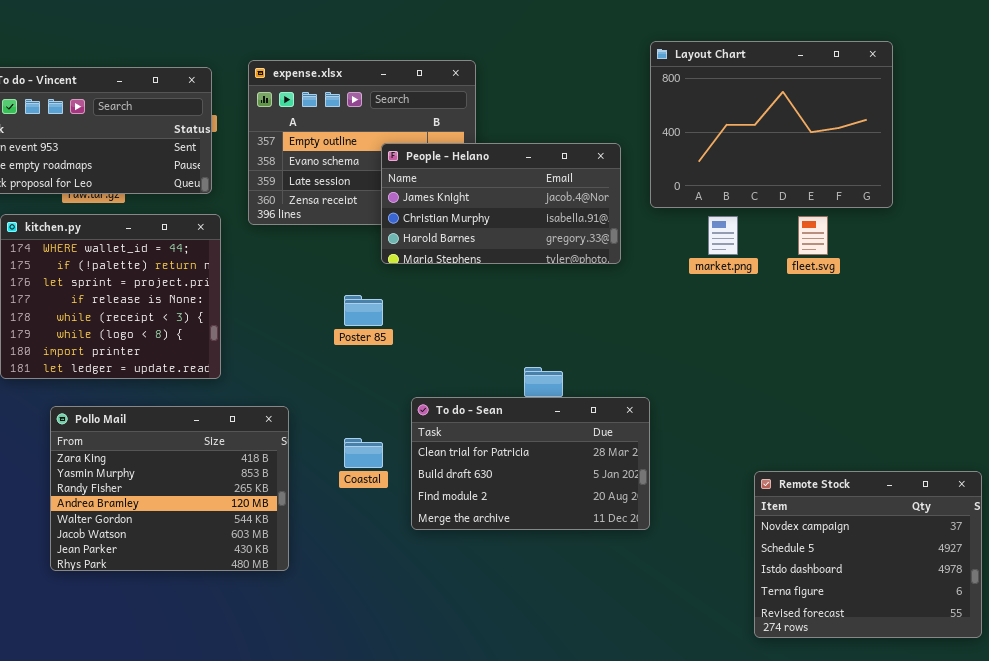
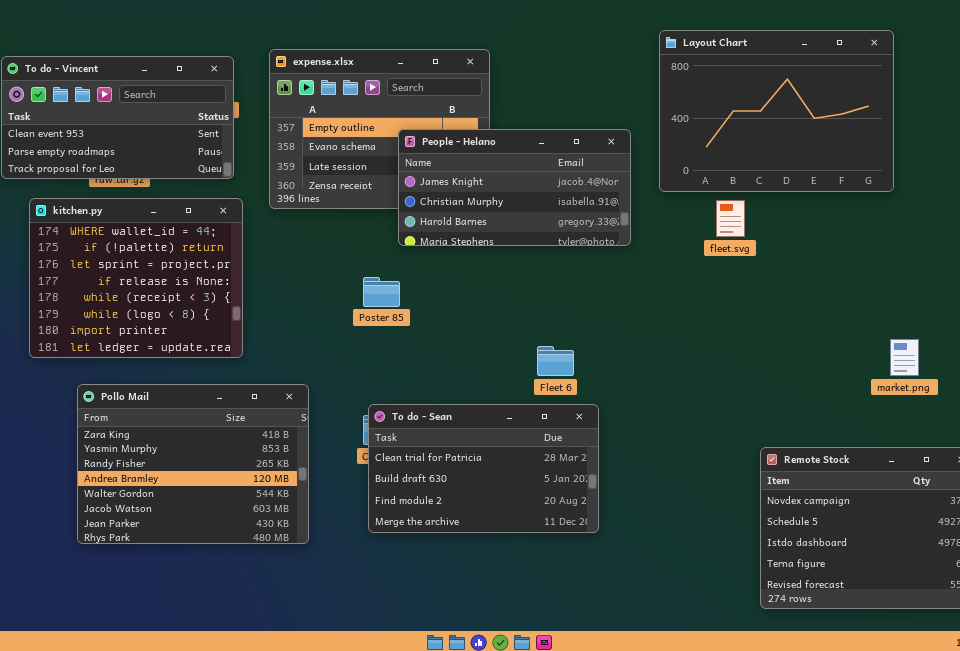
market.png: [708,216,738,255] -> [890,339,919,376], moved
fleet.svg: [798,216,828,255] -> [716,200,745,237], moved
To do - Sean: [411,397,650,530] -> [368,404,599,533], moved

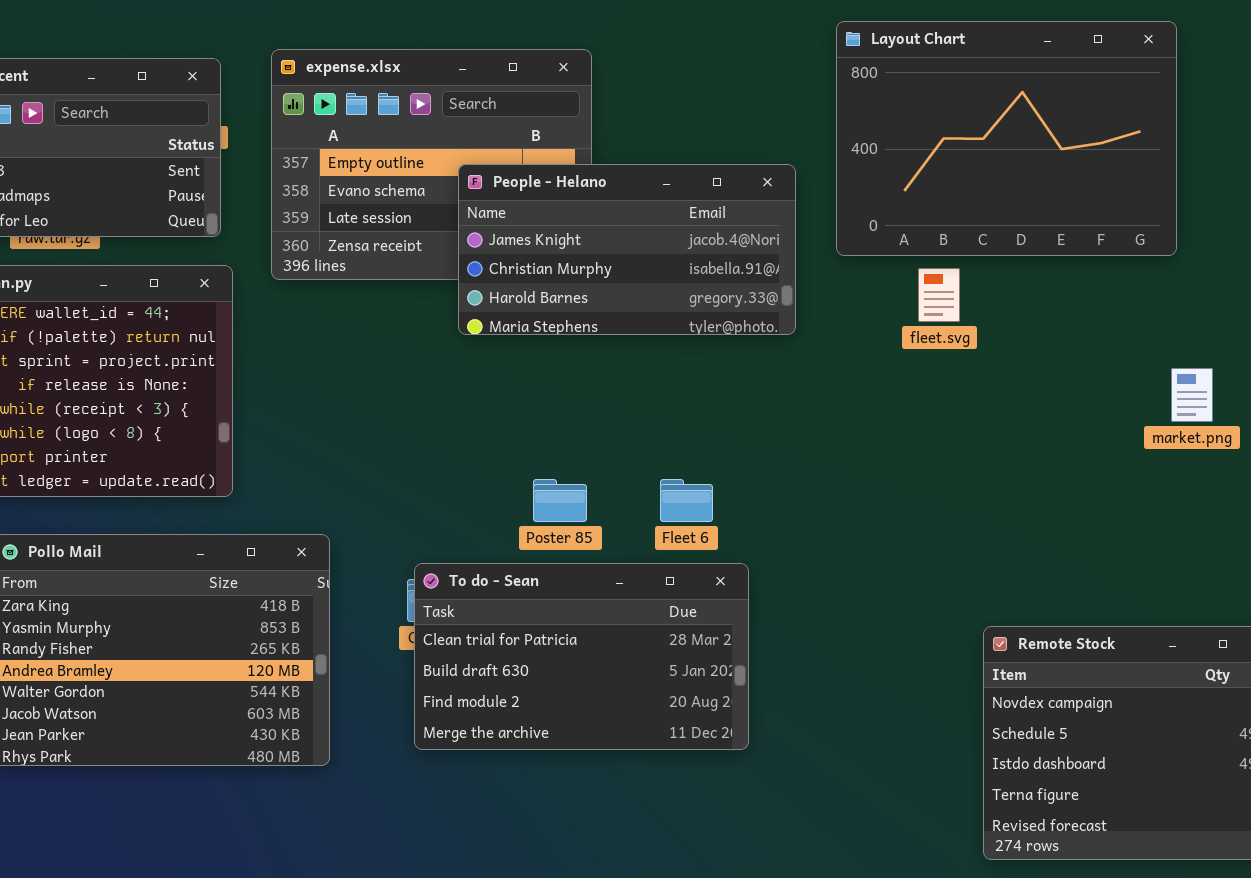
Poster 85: [363,277,400,307] -> [533,479,587,522], moved
market.png: [890,339,919,376] -> [1171,368,1213,422], moved

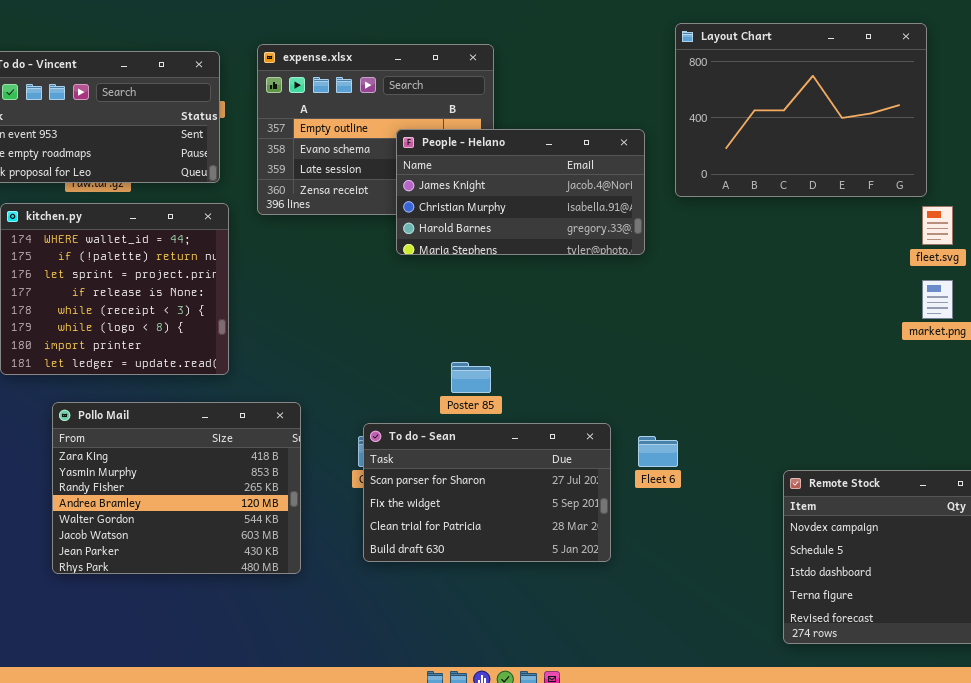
fleet.svg: [918,268,960,322] -> [922,206,953,245], moved
Fleet 6: [660,479,713,522] -> [638,436,678,467], moved
To do - Sean: [414,563,749,750] -> [363,423,611,562], scrolled up 2 rows

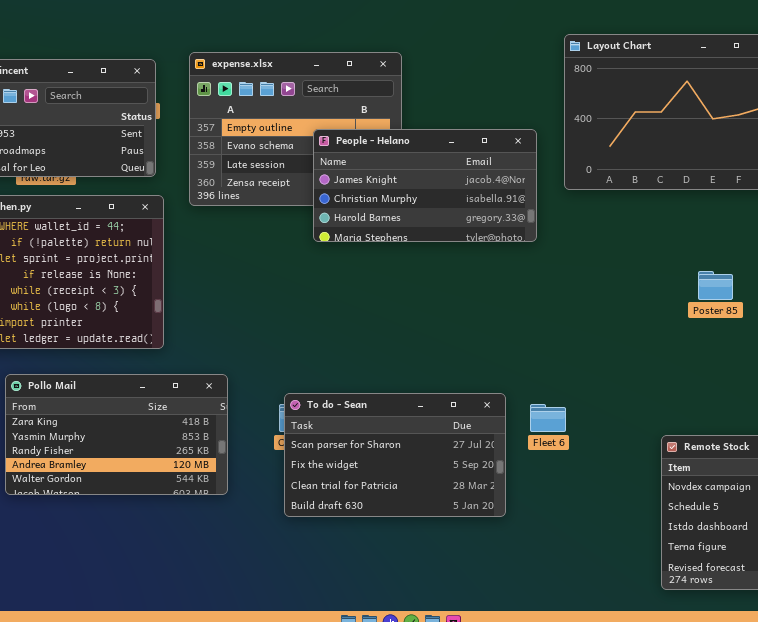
Poster 85: [451,362,491,393] -> [698,271,733,300], moved
Pollo Mail: [52,402,301,574] -> [5,374,228,495], resized

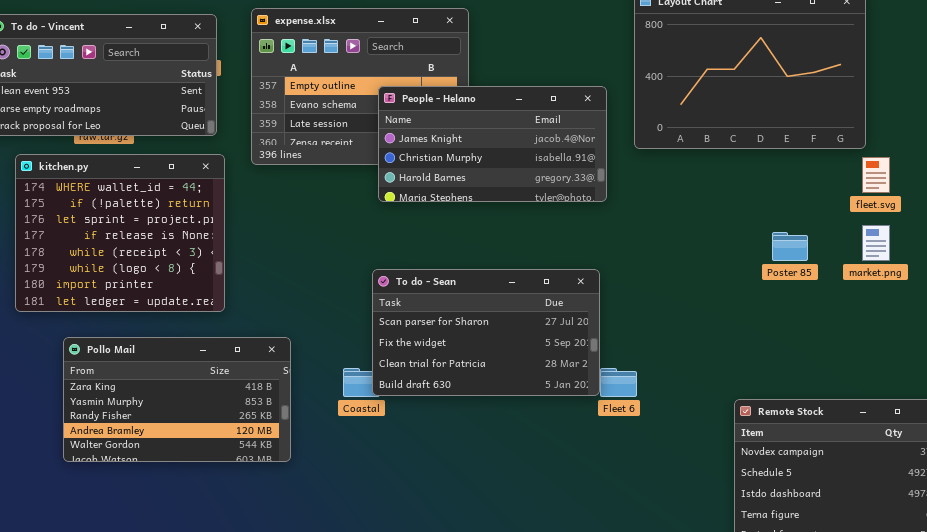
To do - Sean: [284,393,506,517] -> [372,269,600,396], moved

